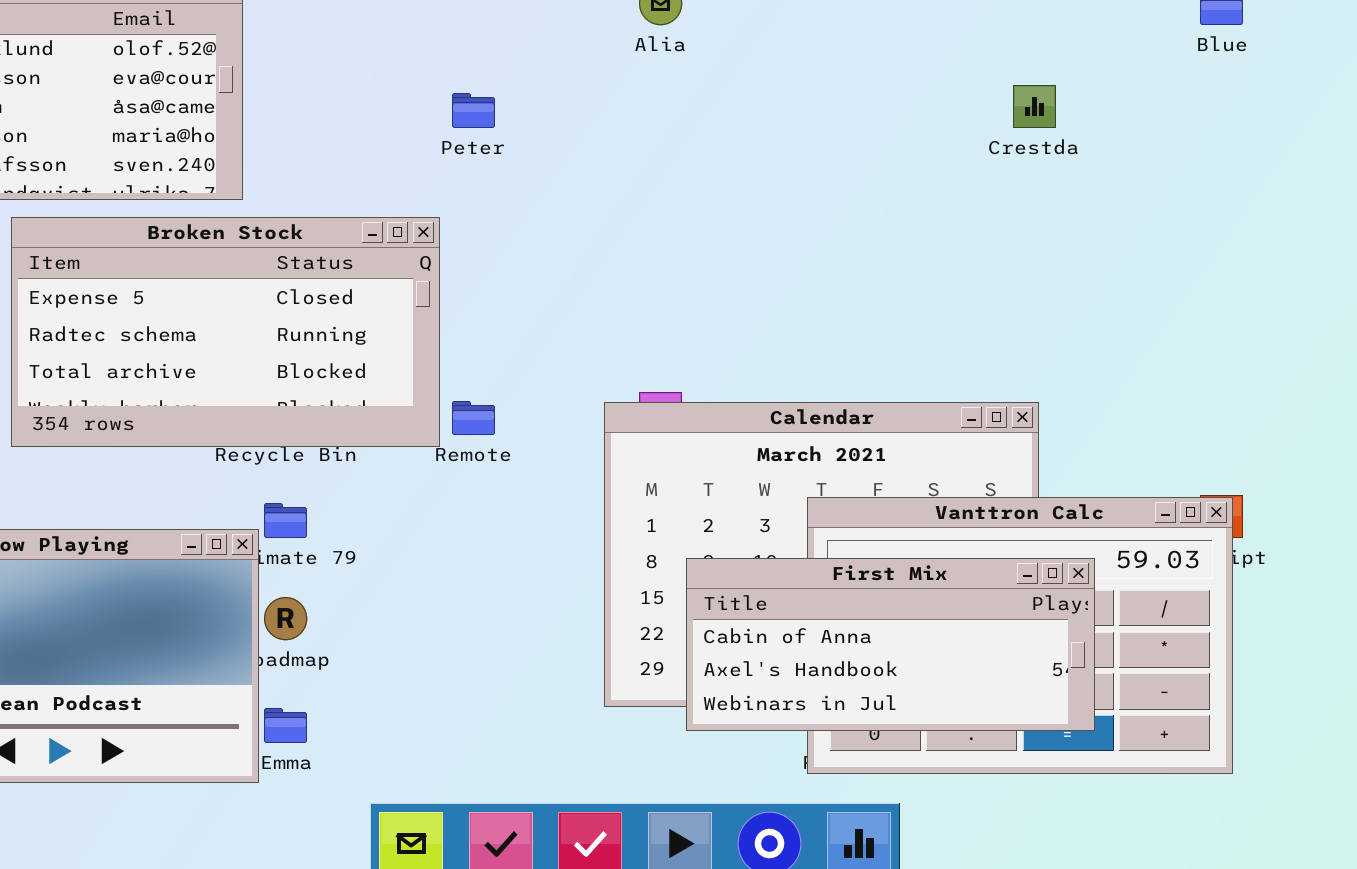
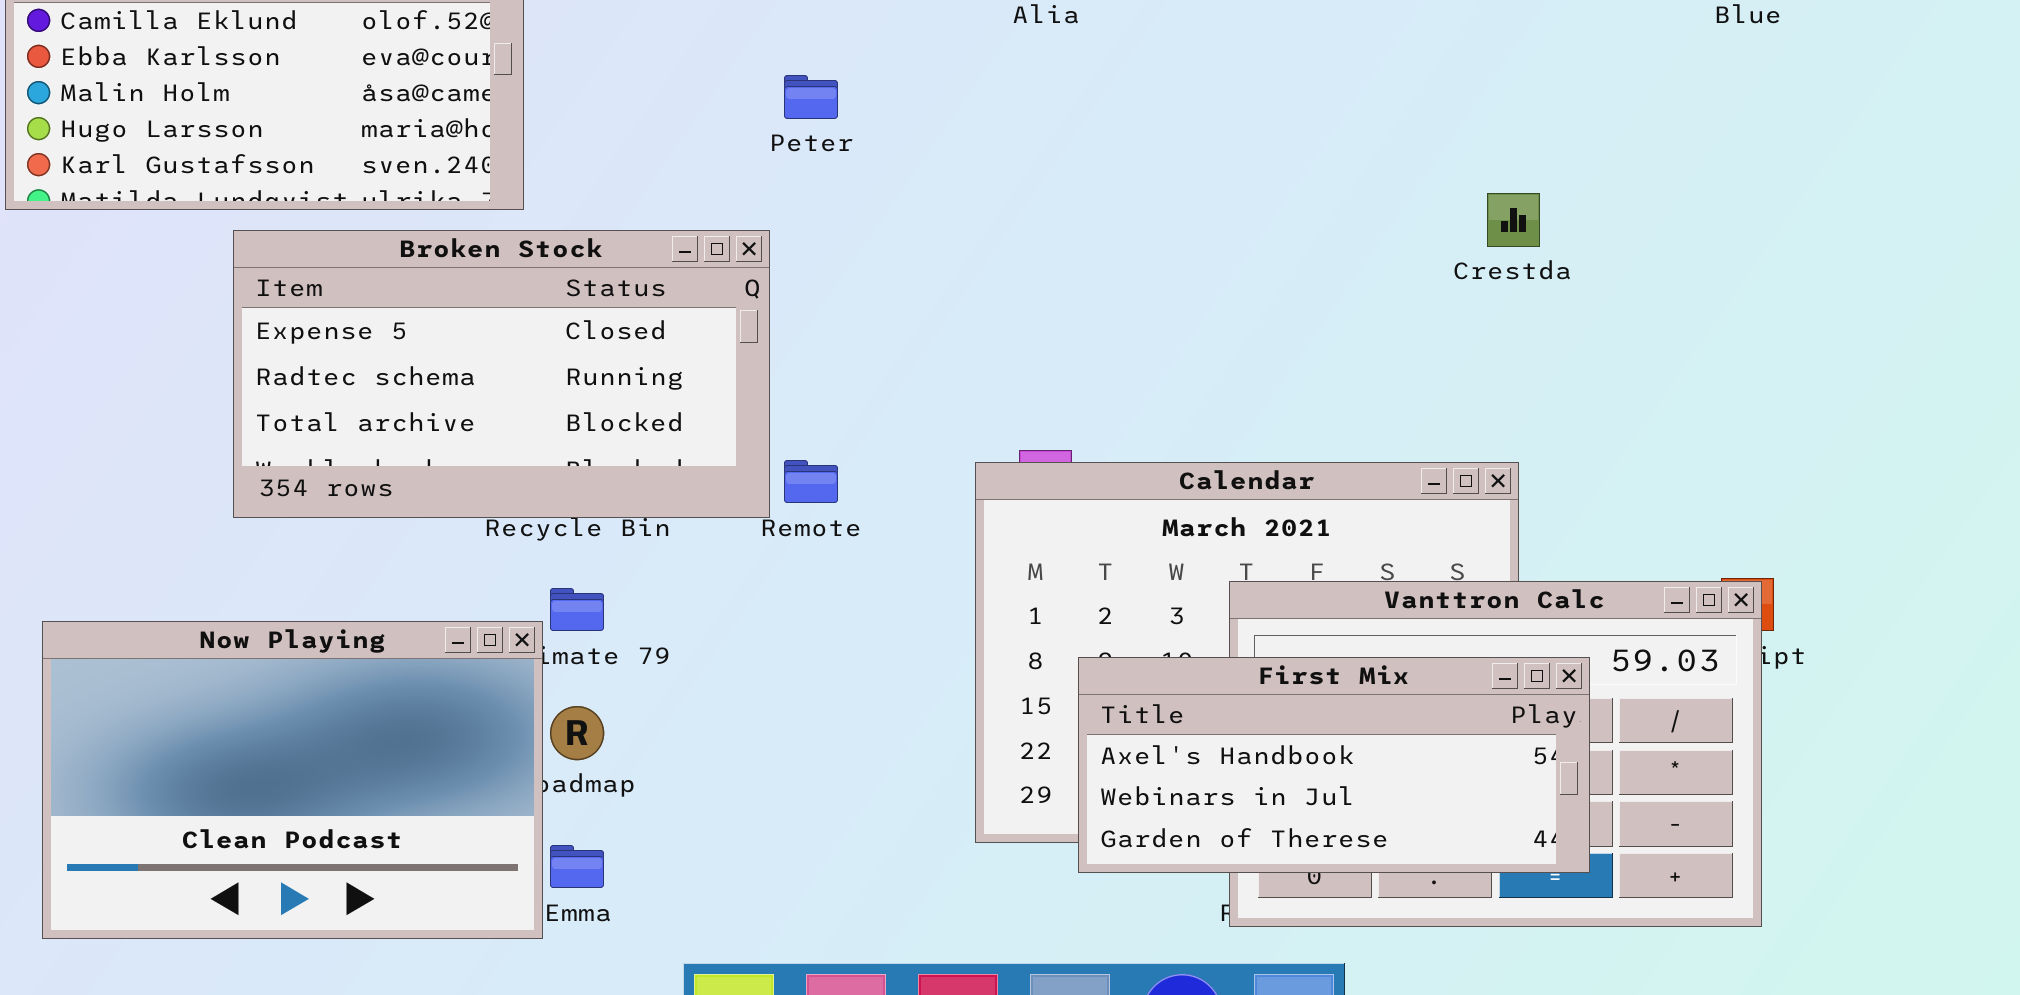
Crestda: [1013,85,1056,128] -> [1487,193,1540,247], moved
First Mix: [686,558,1095,731] -> [1078,657,1590,873], scrolled down 1 row

